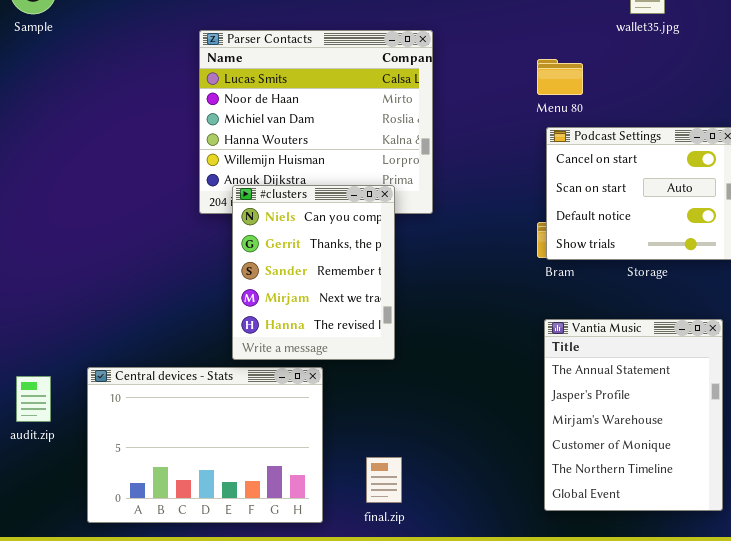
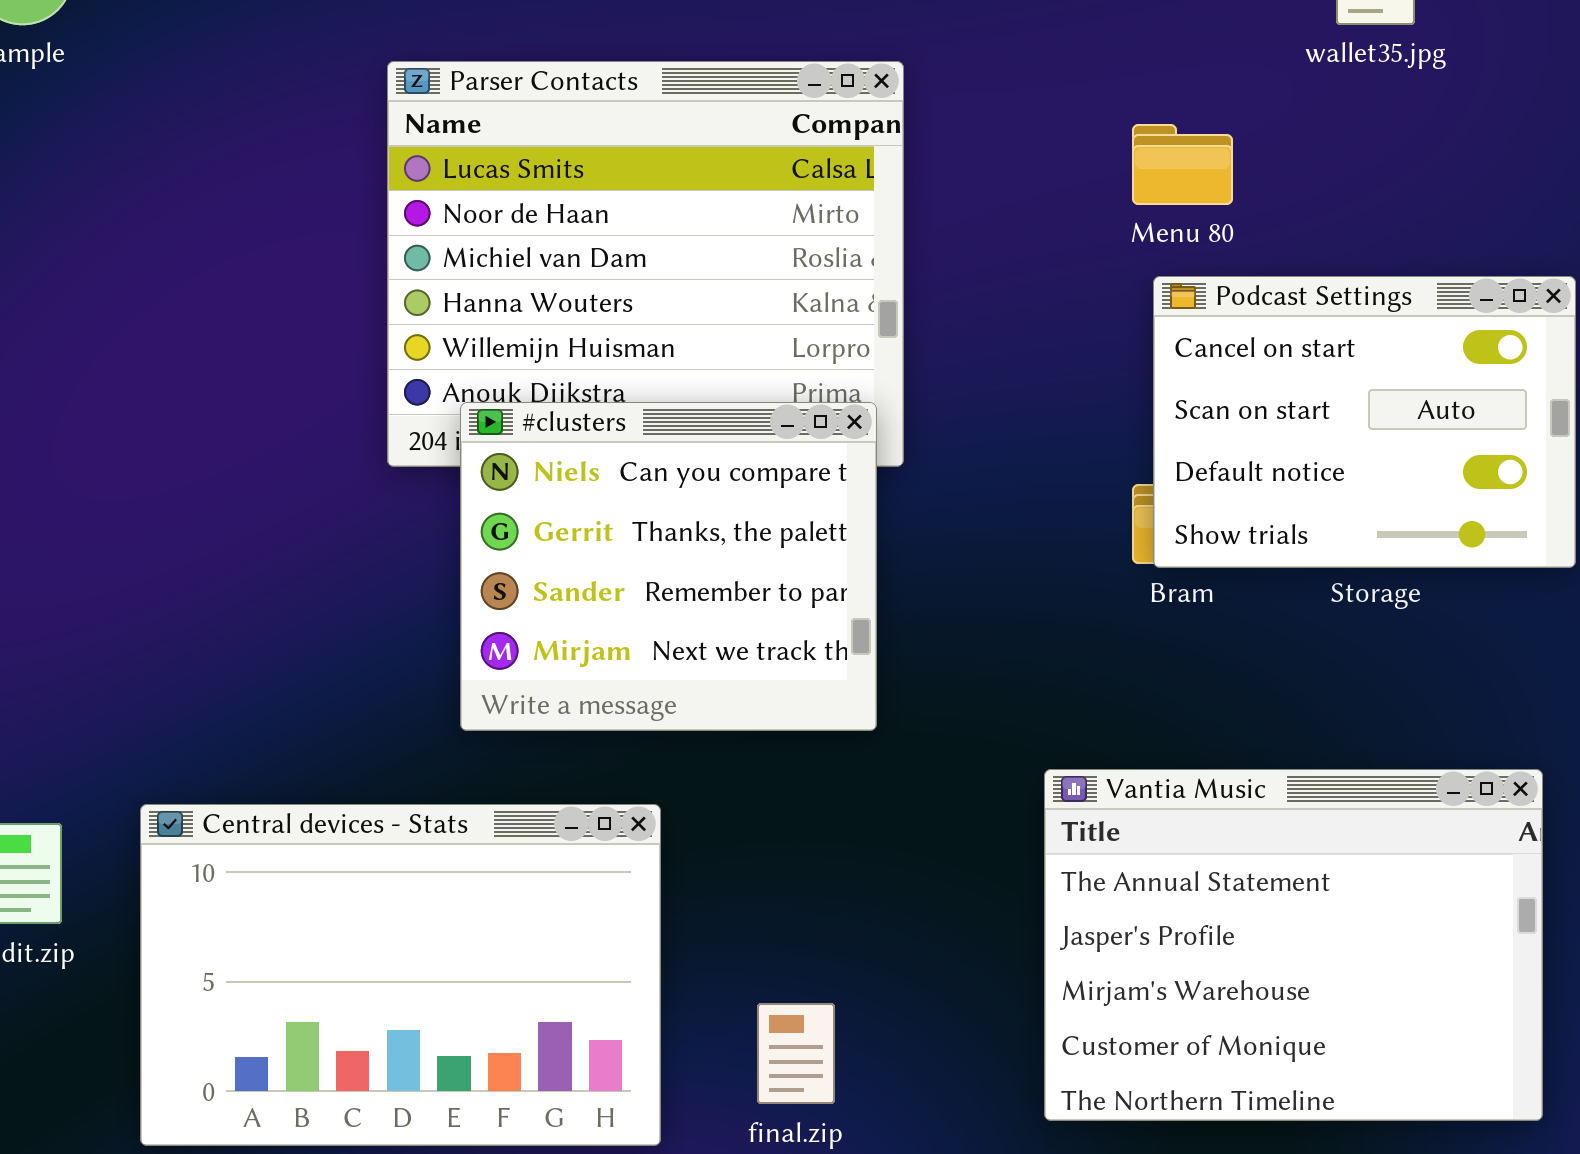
#clusters: [232,185,395,360] -> [460,402,877,731], resized
Vantia Music: [544,319,723,511] -> [1044,769,1543,1121], resized

